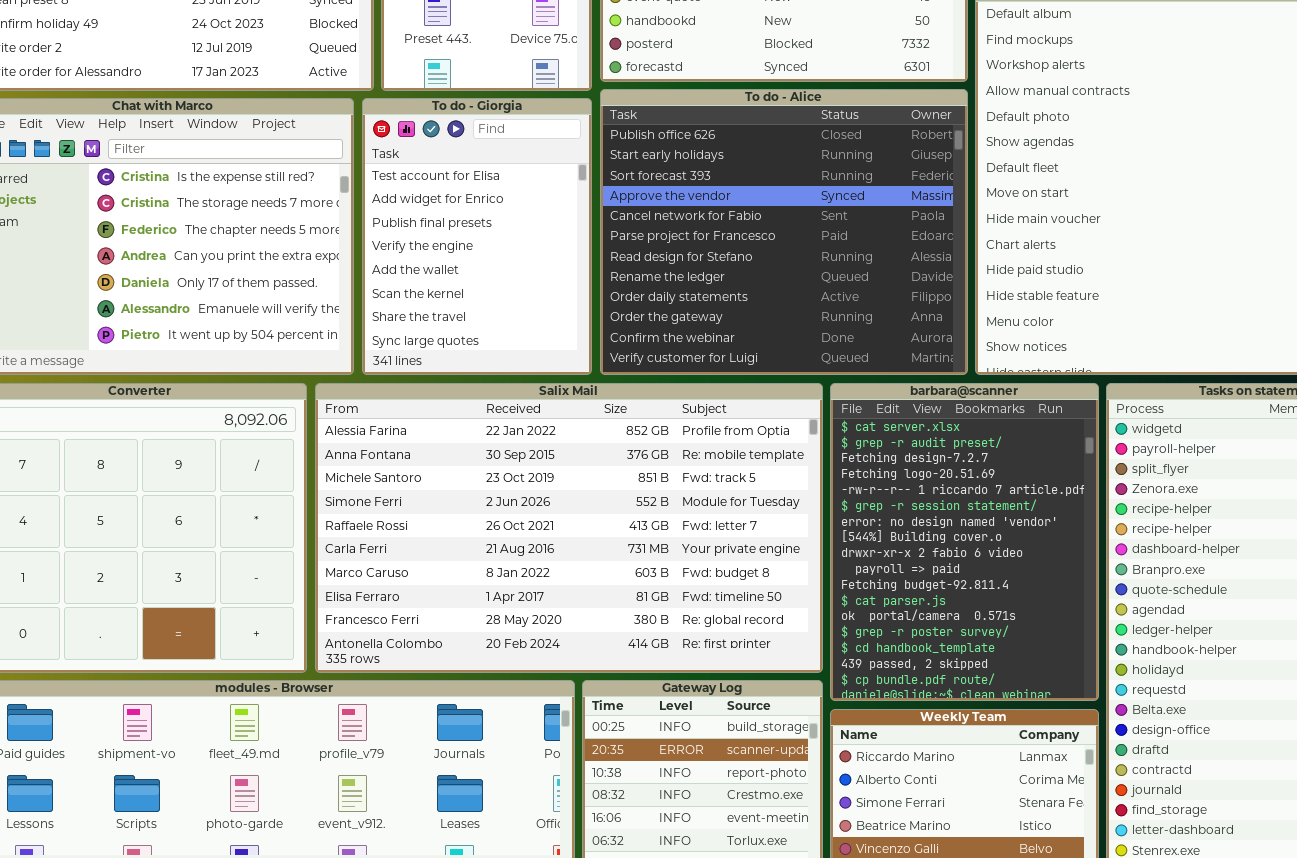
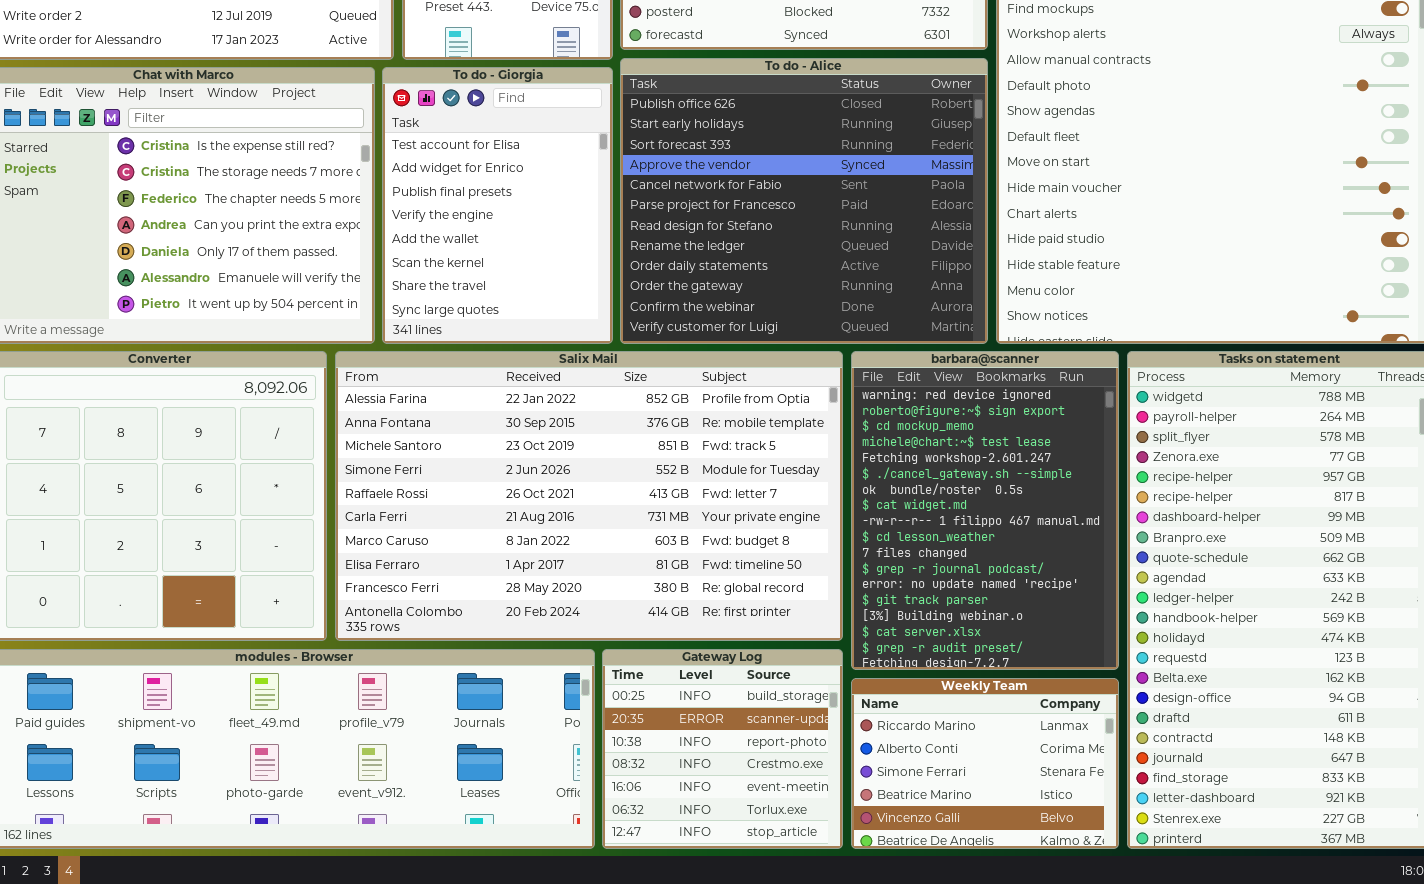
barbara@scanner: [830,383,1099,701] -> [851,351,1119,670], scrolled up 15 rows

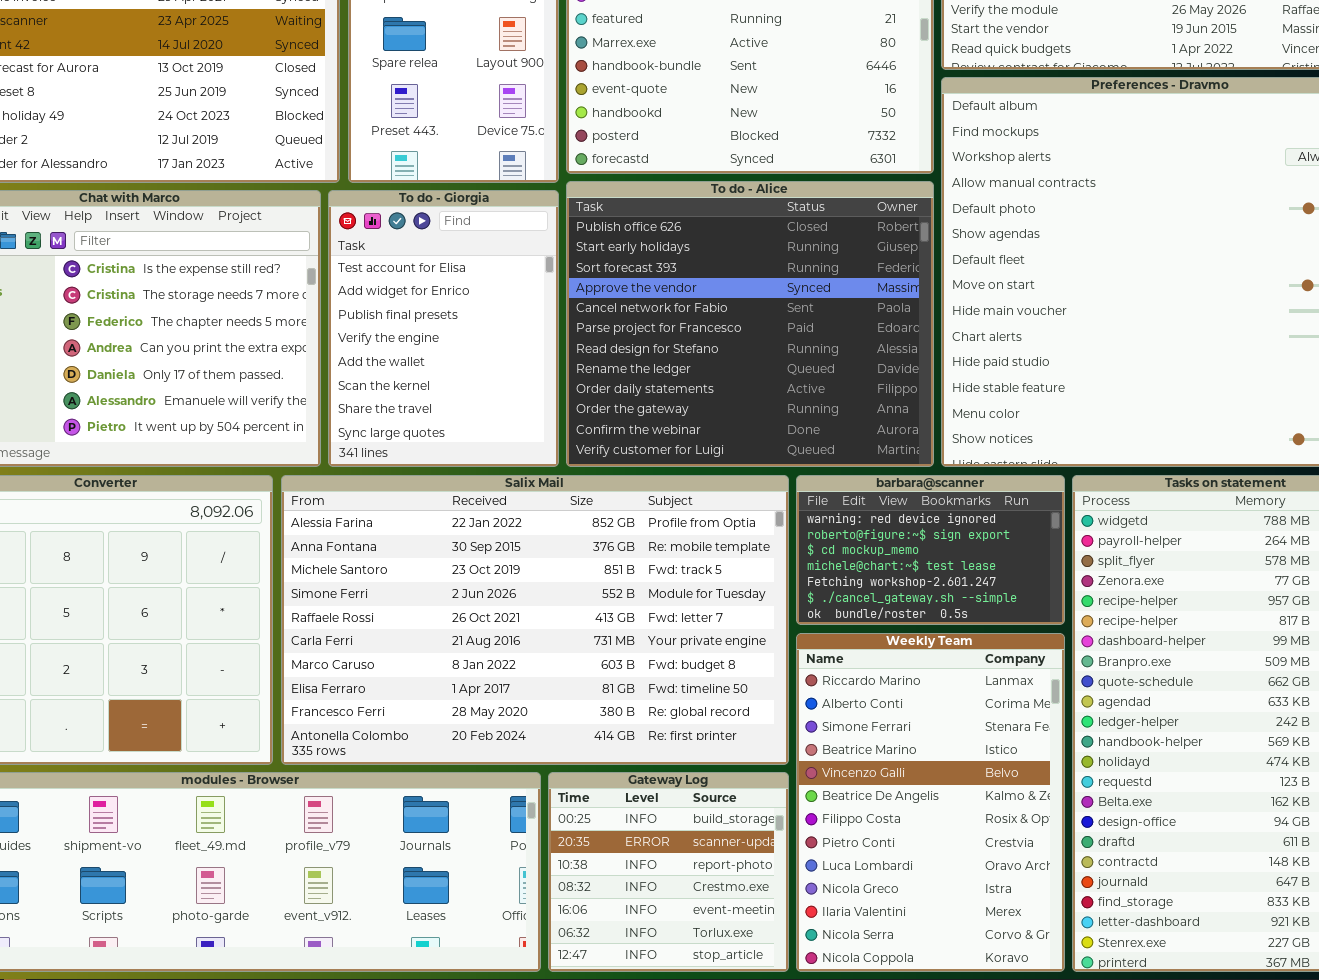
barbara@scanner: [851,351,1119,670] -> [796,475,1065,625], resized
Weekly Team: [851,678,1119,849] -> [796,633,1065,972], resized

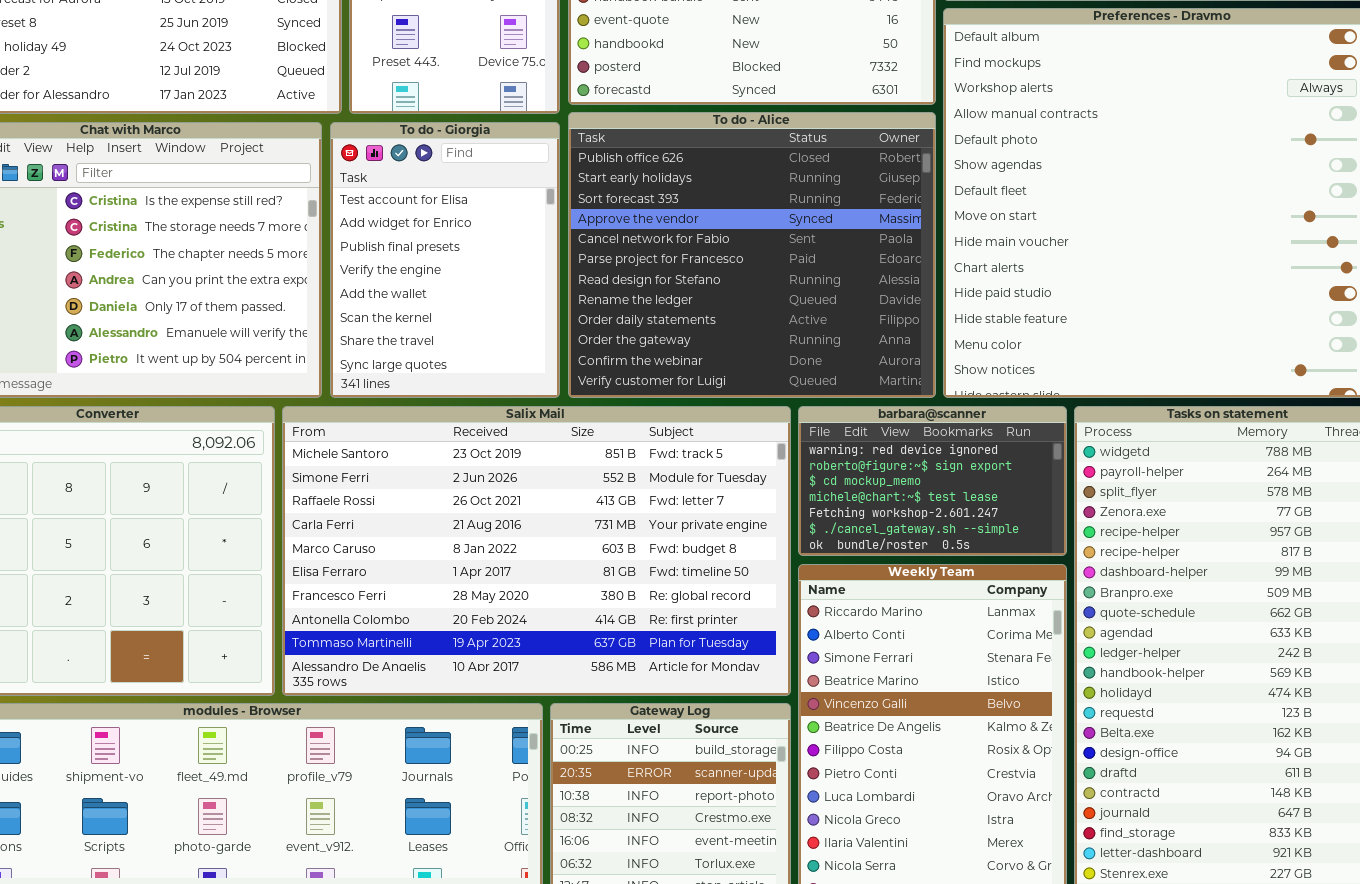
Salix Mail: [281,475,789,765] -> [282,406,791,696], scrolled down 2 rows

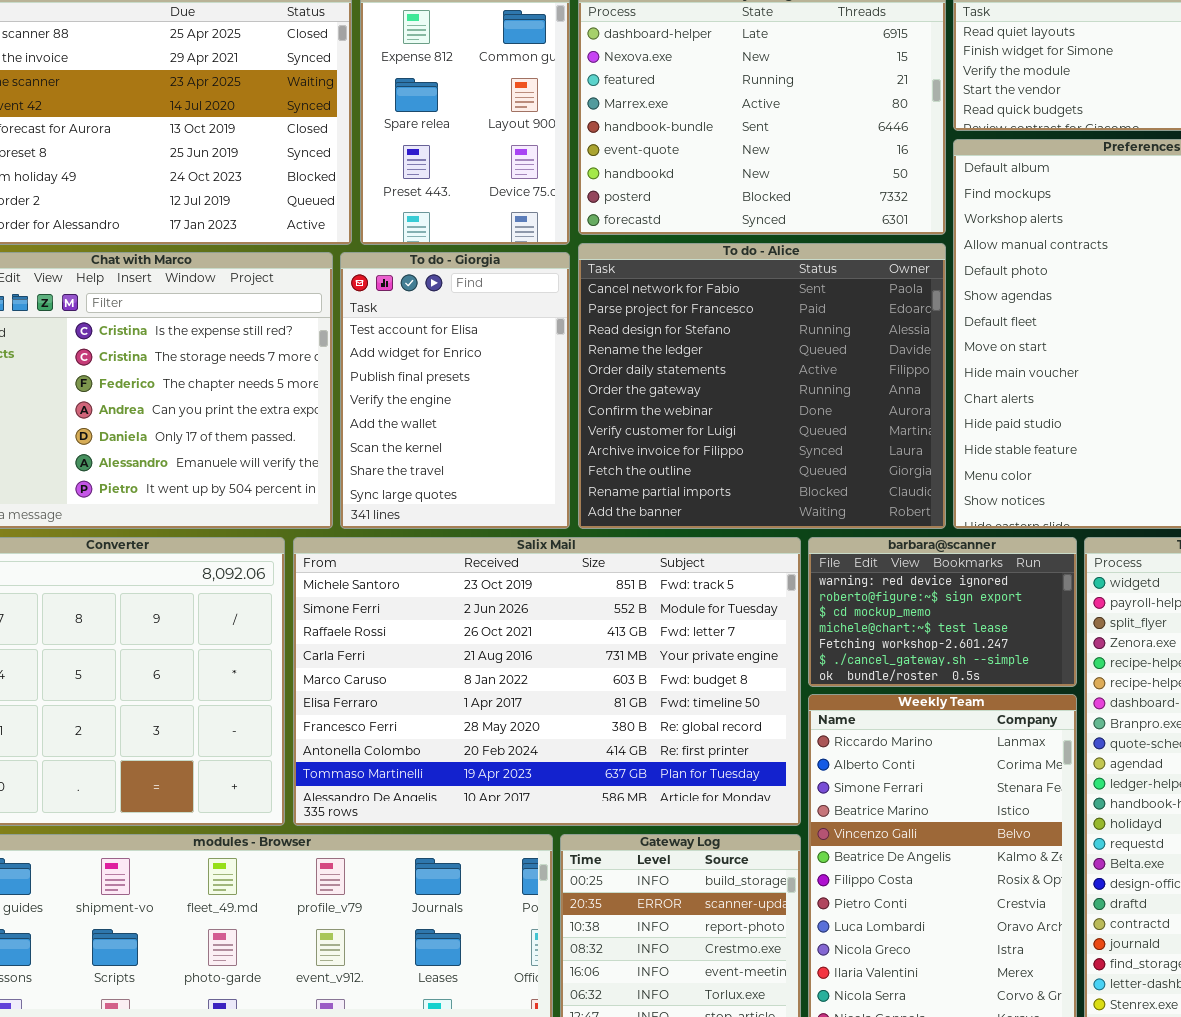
To do - Alice: [568,112,936,398] -> [578,243,946,529], scrolled down 4 rows

